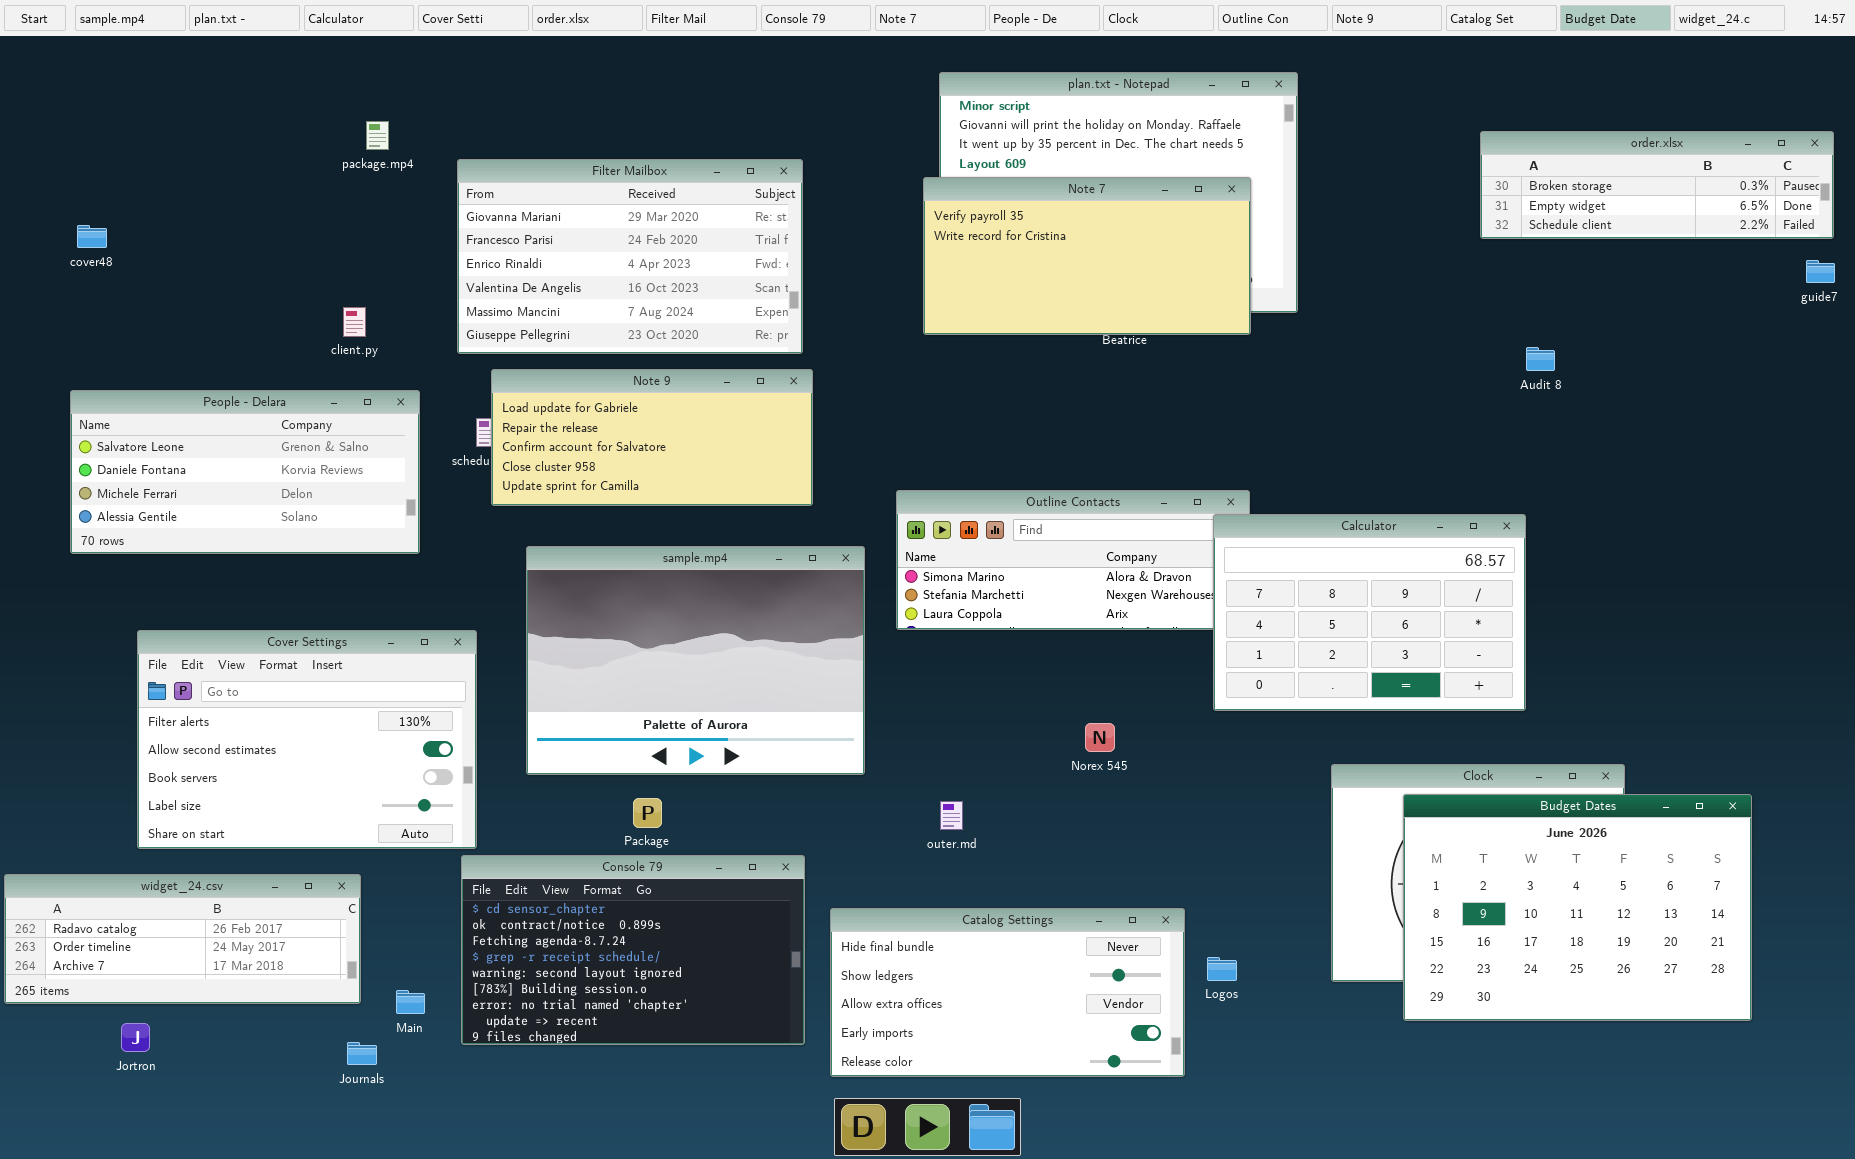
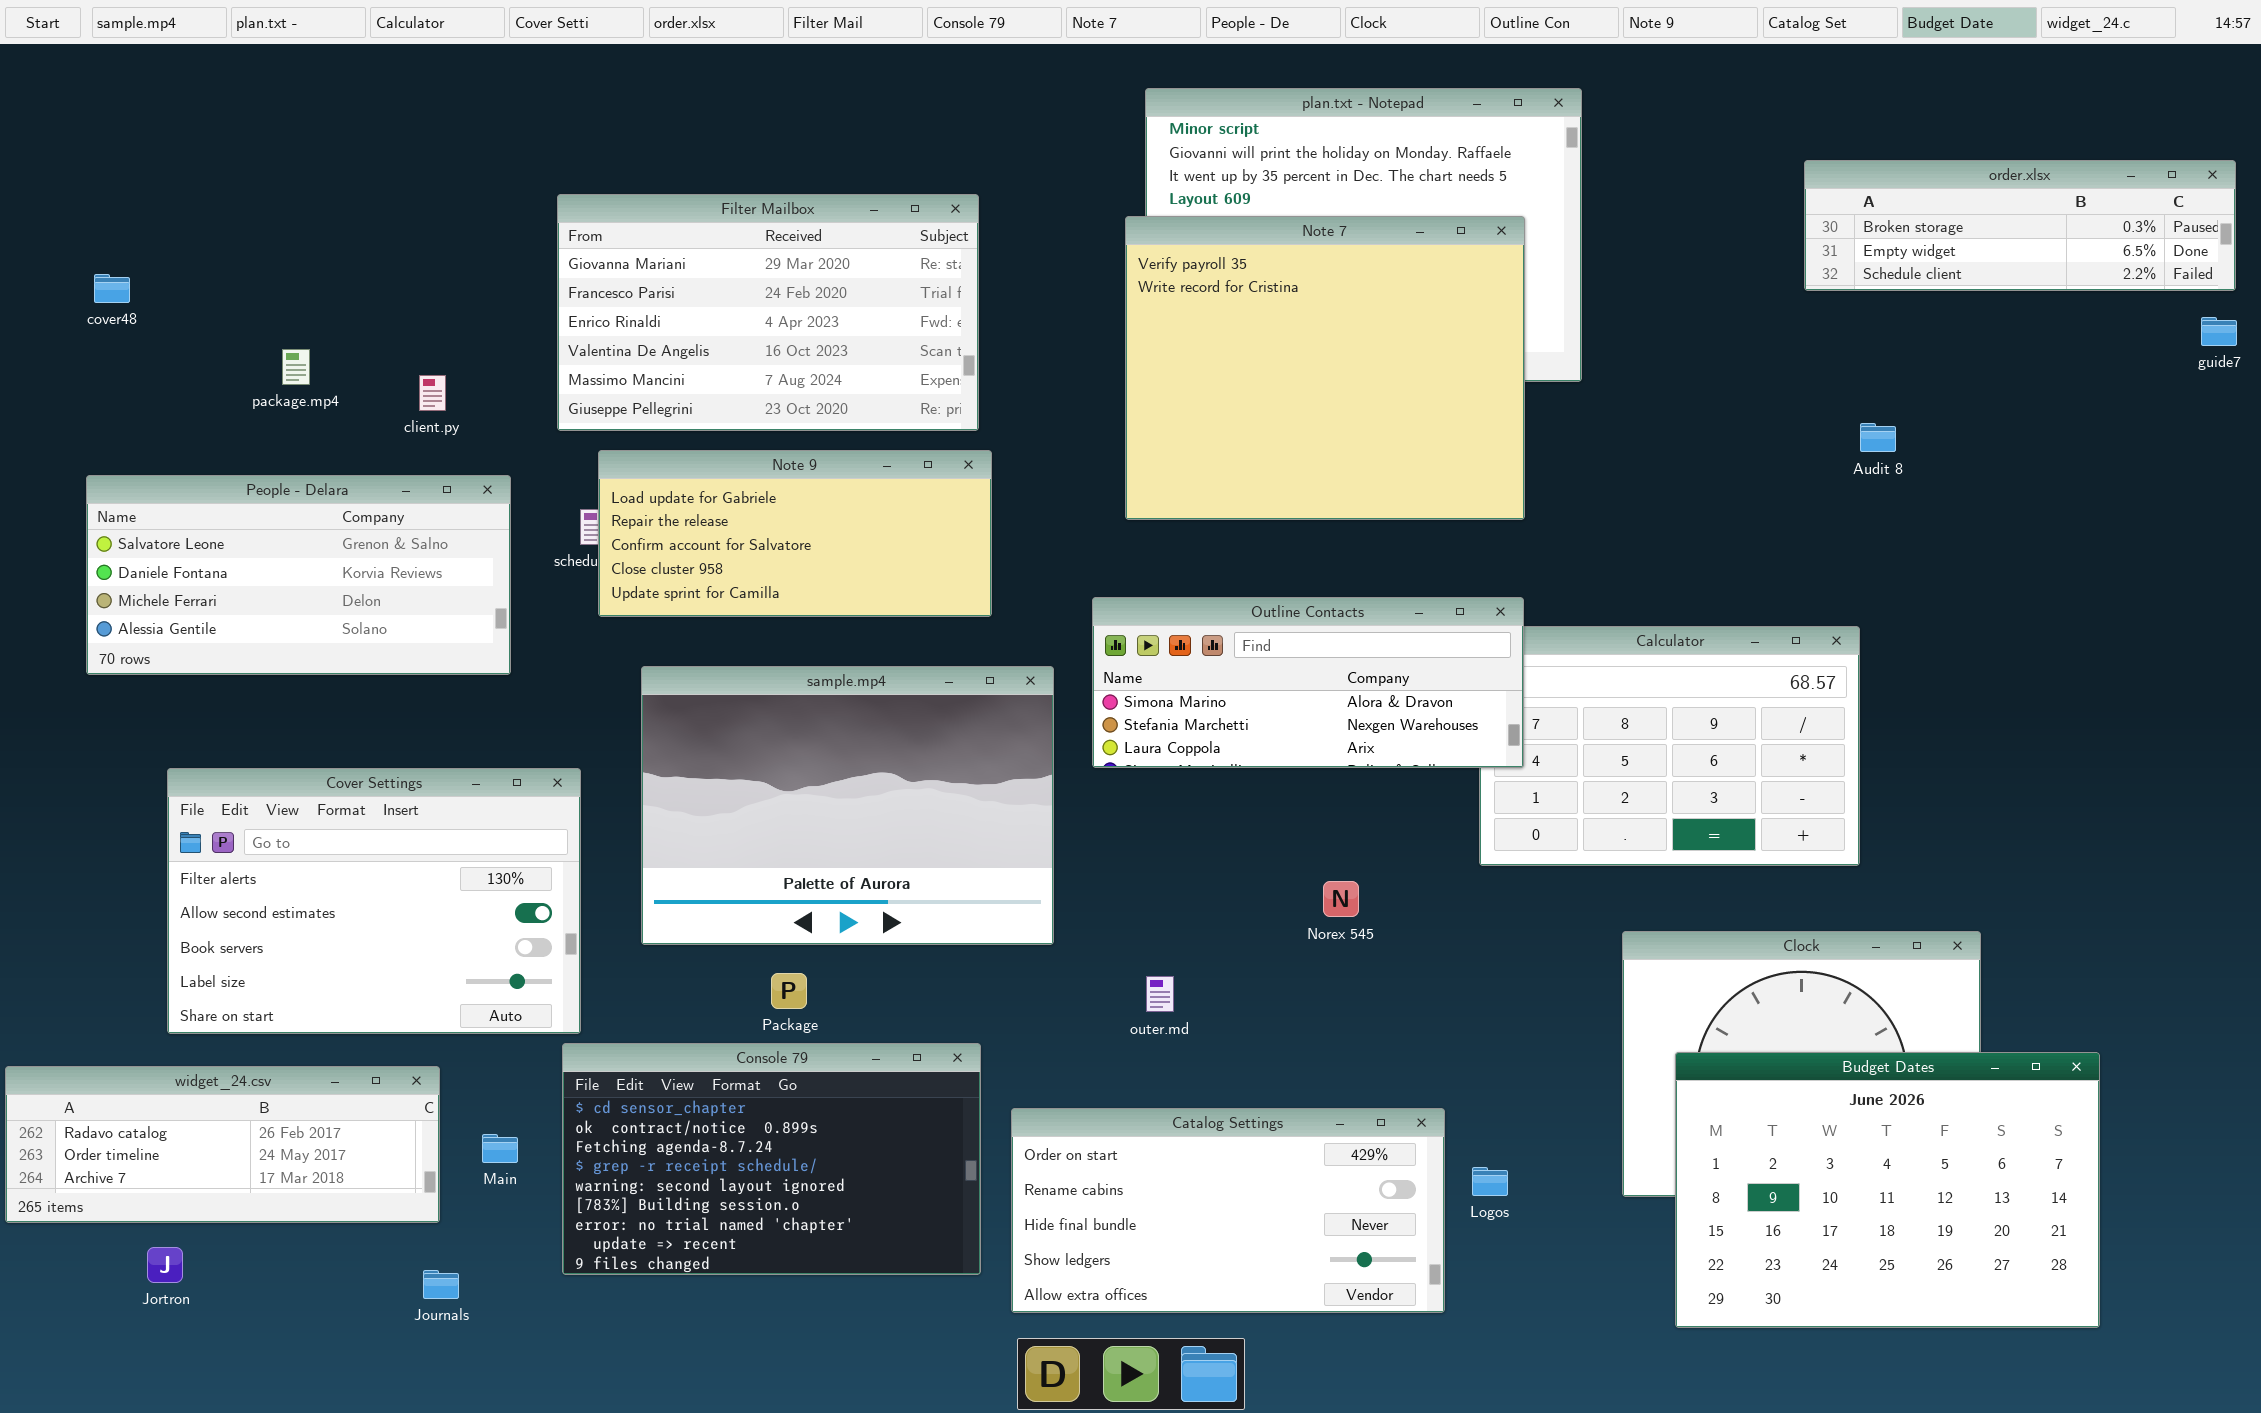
package.mp4: [366,121,389,150] -> [282,349,310,385], moved
Note 7: [923,177,1251,335] -> [1125,216,1525,520], resized
Outline Contacts: [896,490,1250,630] -> [1092,597,1524,768], raised
Budget Dates: [1403,794,1752,1021] -> [1675,1052,2100,1328], moved
Catalog Settings: [830,908,1185,1077] -> [1011,1108,1445,1313], scrolled up 2 rows
Main: [396,990,425,1014] -> [482,1134,518,1163], moved

